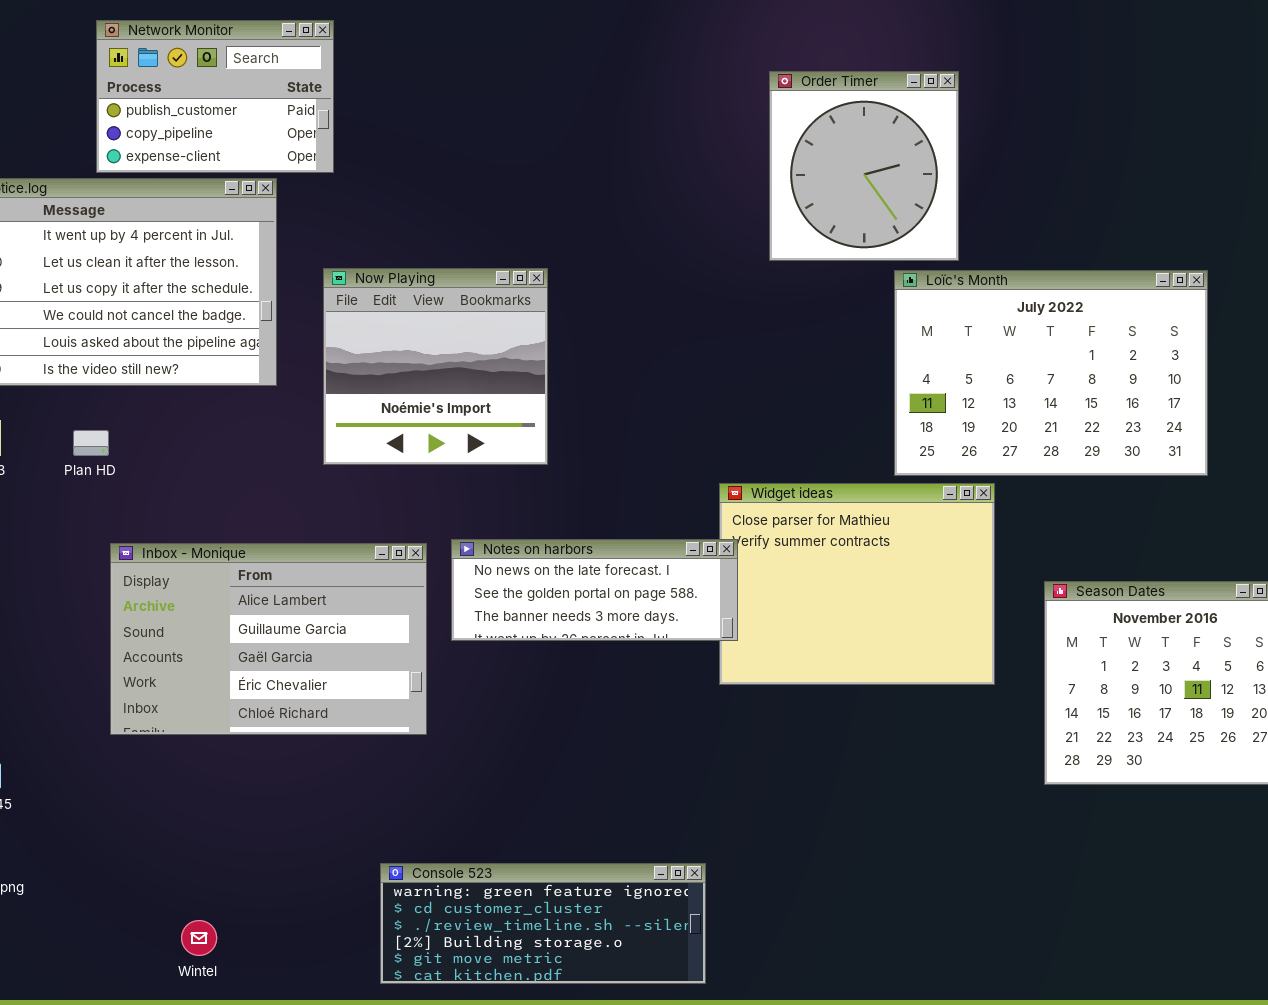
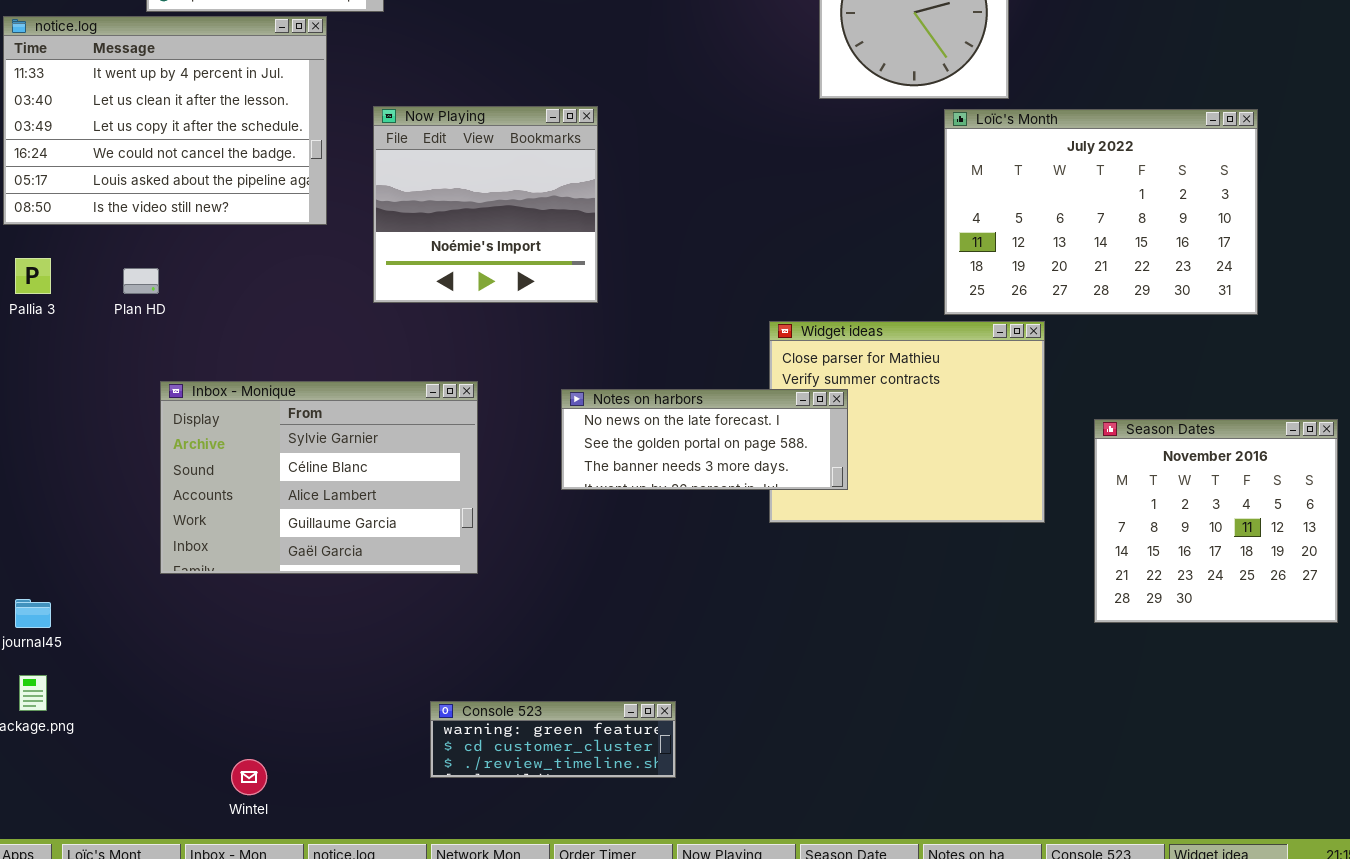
Notes on harbors: [451,539,738,641] -> [561,389,848,490], moved
Inbox - Monique: [110,543,427,735] -> [160,381,478,574], scrolled up 2 rows
Console 523: [380,863,706,984] -> [430,701,676,778], resized

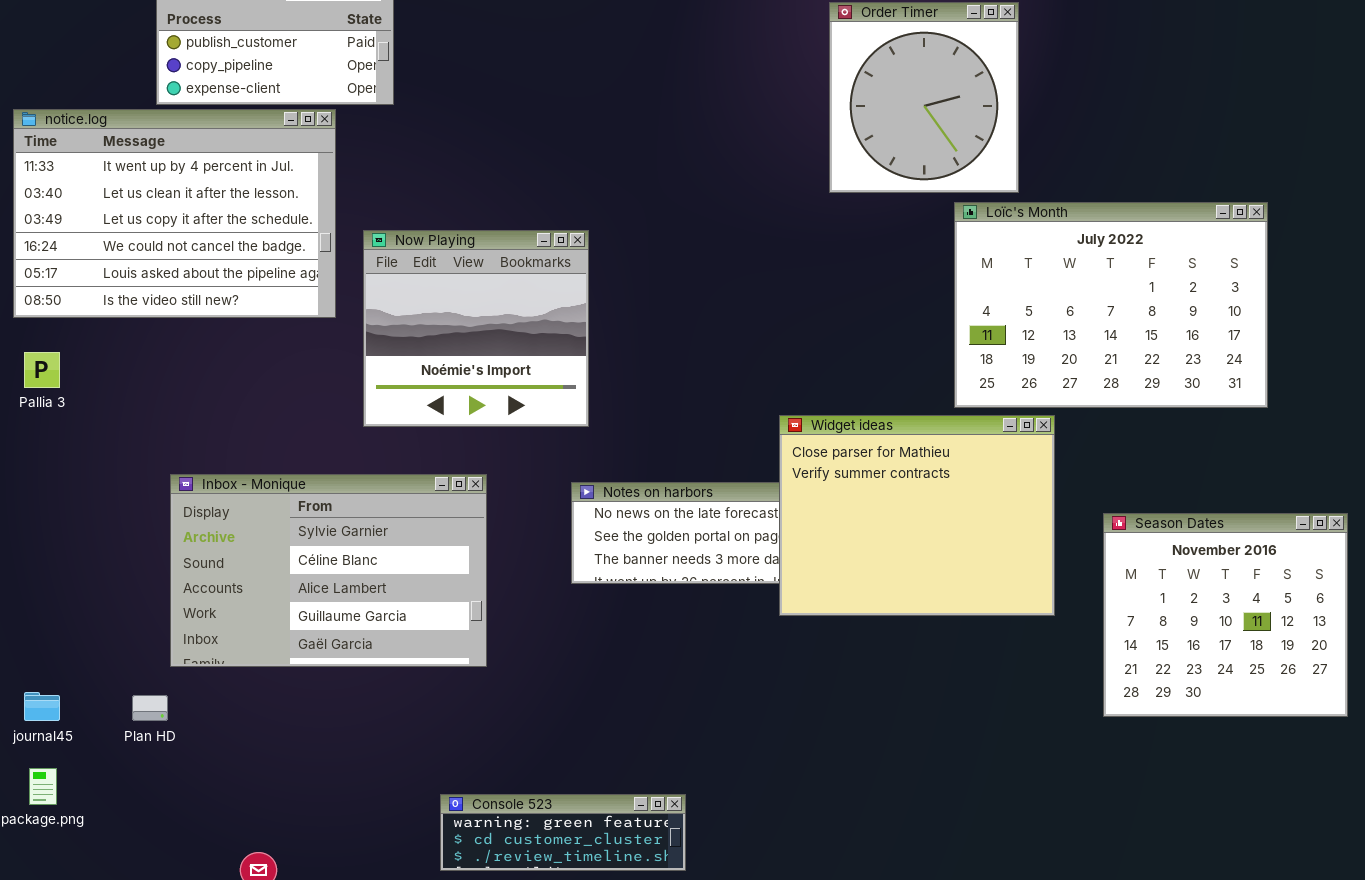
Now Playing: [373,106,598,303] -> [363,230,589,427], moved
Plan HD: [123,268,159,294] -> [132,695,168,721], moved
Widget ideas: [769,321,1045,523] -> [779,415,1055,616], raised

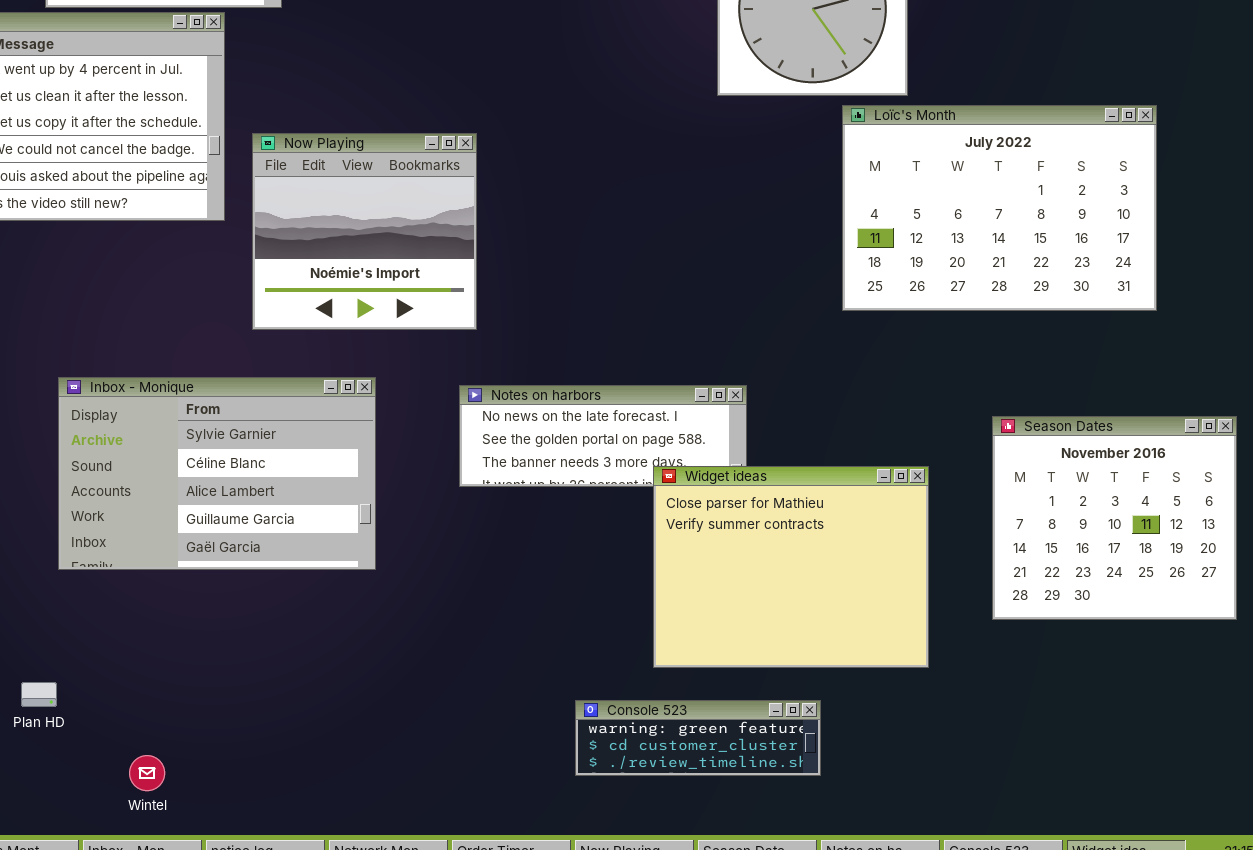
Widget ideas: [779,415,1055,616] -> [653,466,929,668], moved
Plan HD: [132,695,168,721] -> [21,682,57,707], moved
Console 523: [440,794,686,871] -> [575,700,821,776], moved

